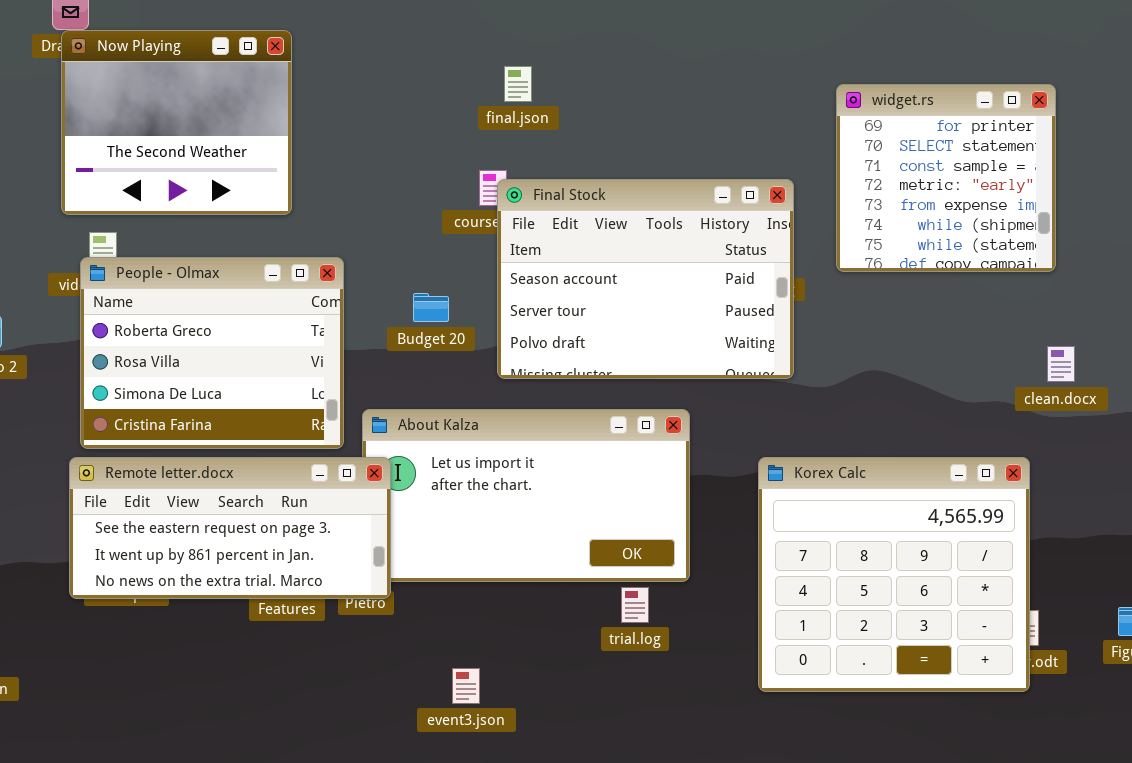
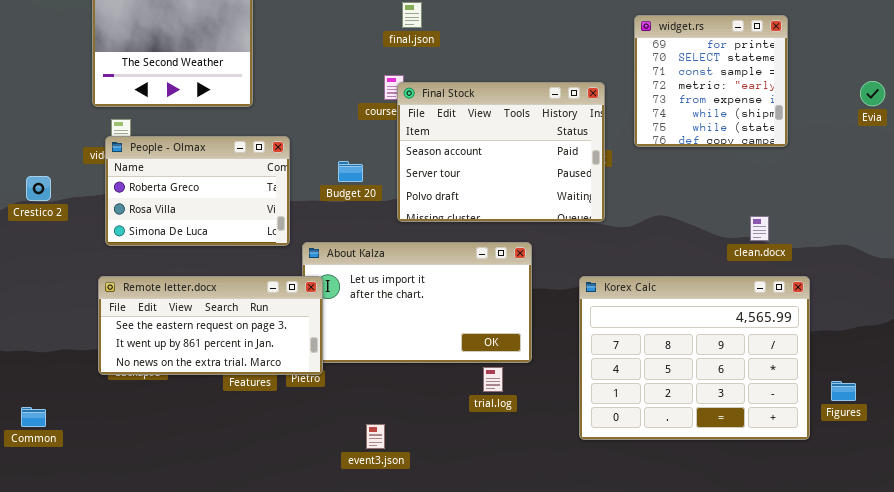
People - Olmax: [80,257,344,449] -> [105,136,290,246], resized
clean.docx: [1047,346,1075,382] -> [750,216,769,241], moved
Korex Calc: [758,457,1030,692] -> [579,276,810,440], resized

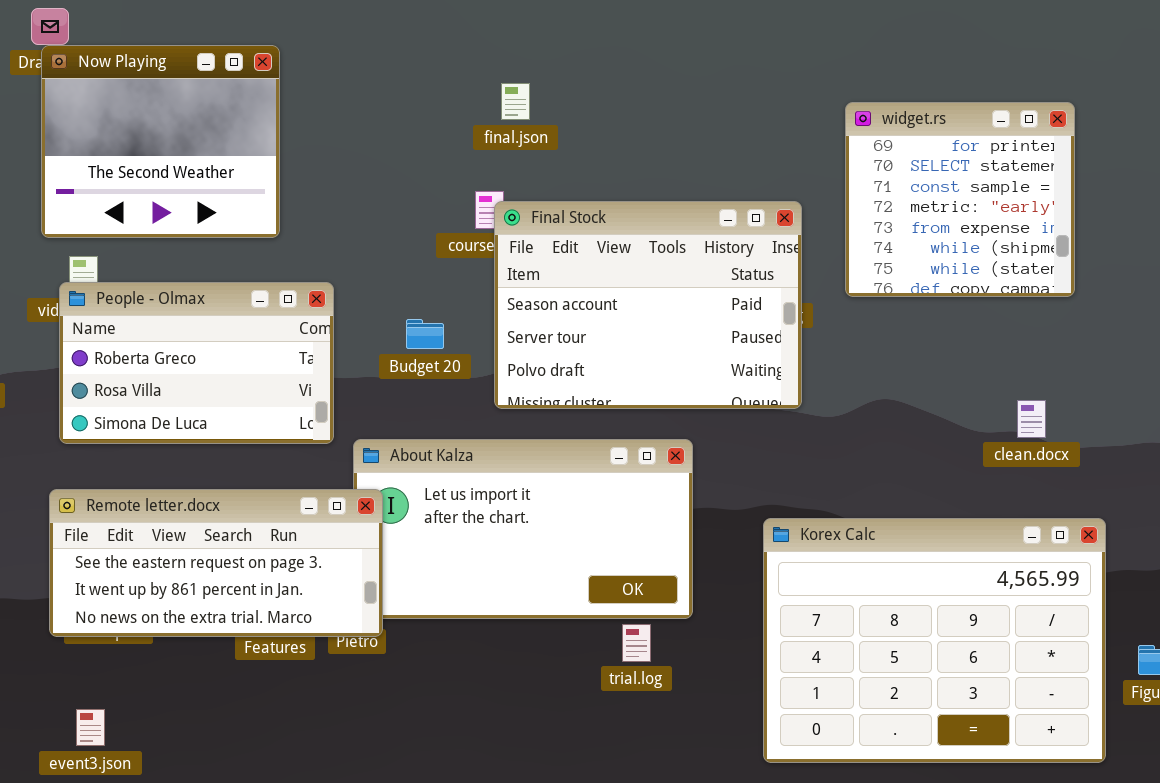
Korex Calc: [579,276,810,440] -> [763,518,1106,763], moved
event3.json: [366,424,385,449] -> [76,709,105,746], moved

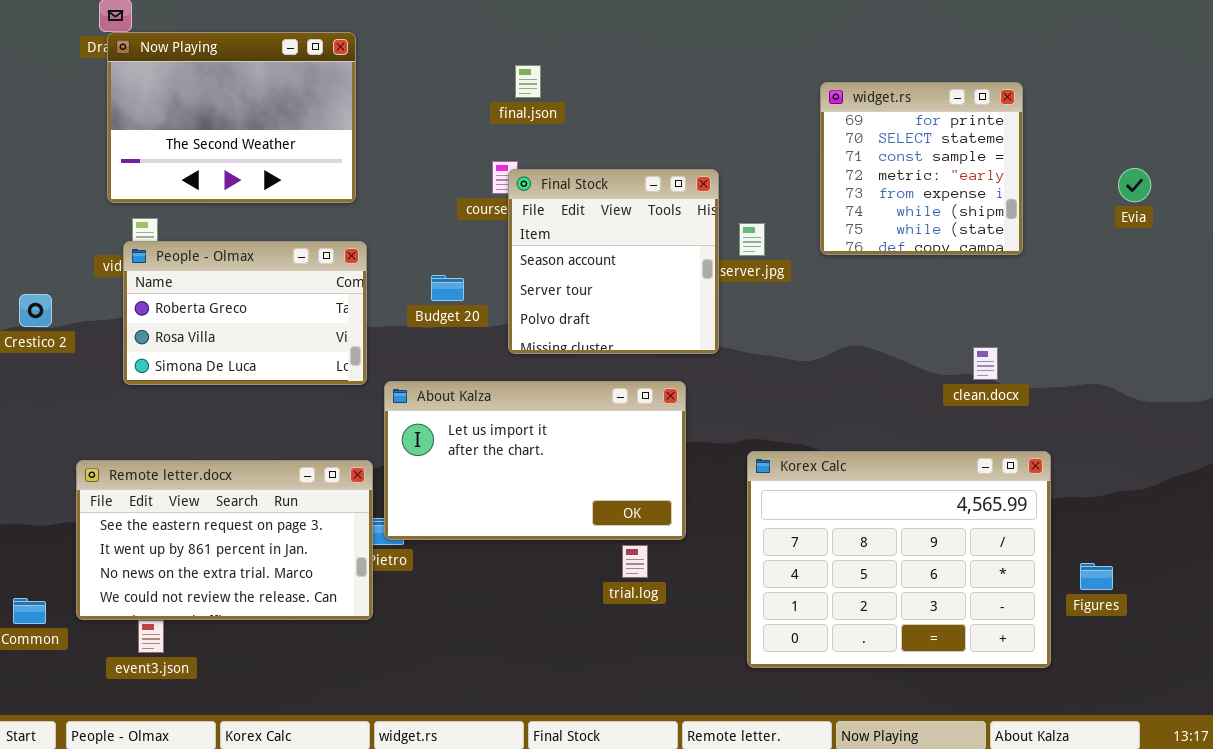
Now Playing: [41,45,280,238] -> [107,32,356,203], resized
Final Stock: [494,201,802,409] -> [508,169,719,354], resized
Remote letter.docx: [49,489,383,637] -> [76,460,373,620], moved, resized

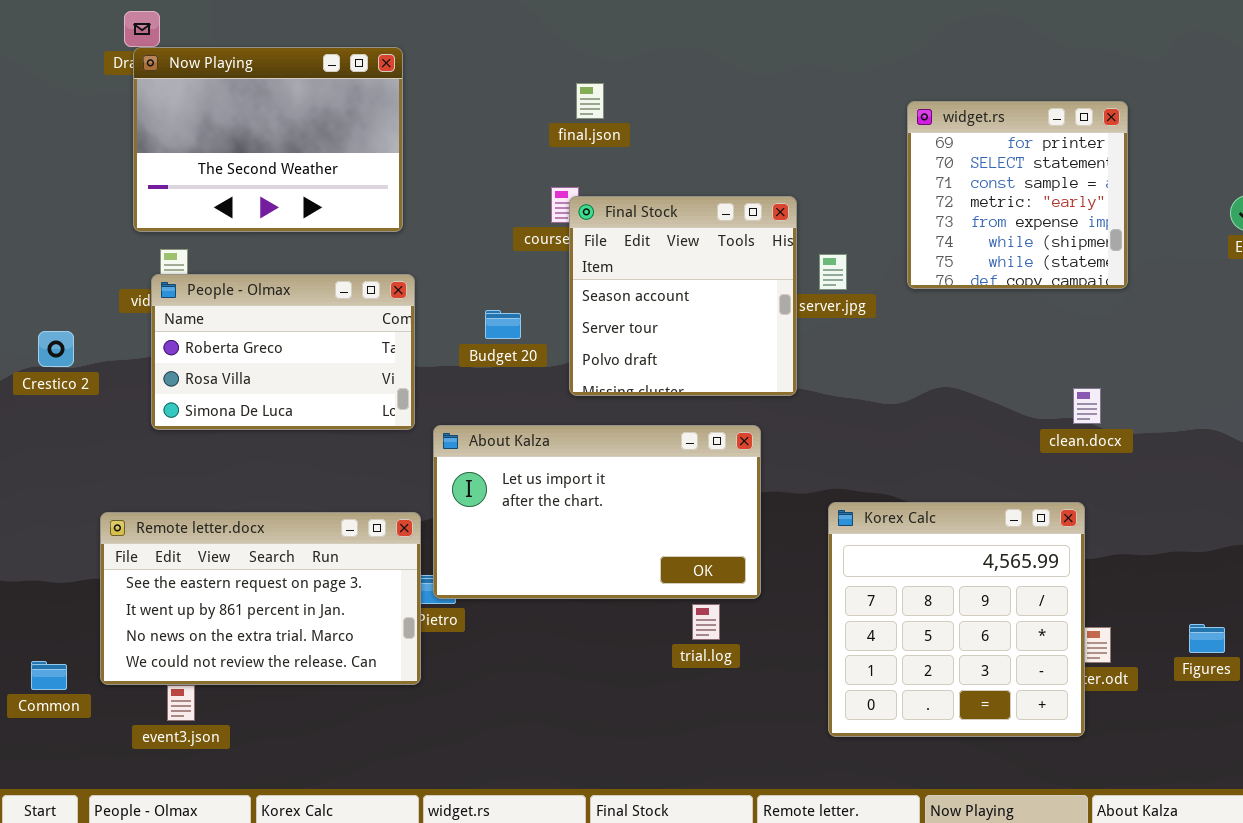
Korex Calc: [747,451,1051,668] -> [828,502,1085,737], resized

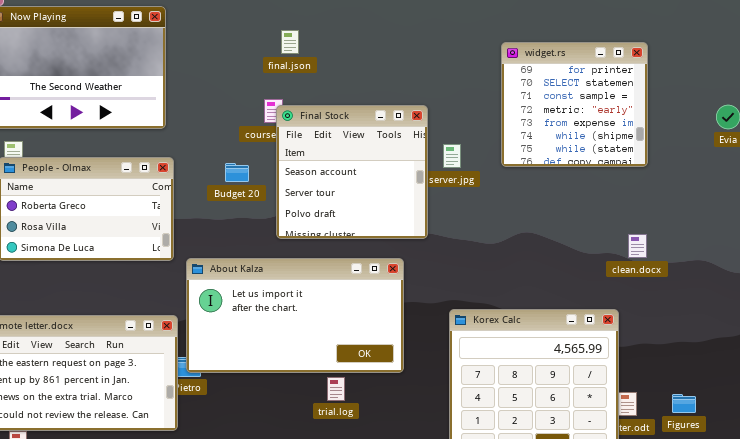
Budget 20: [485,310,521,339] -> [225,163,249,182], moved
clean.docx: [1073,388,1101,424] -> [628,234,647,258], moved
trial.log: [692,604,720,640] -> [327,377,345,401], moved
Figures: [1189,624,1225,653] -> [672,394,696,413], moved

